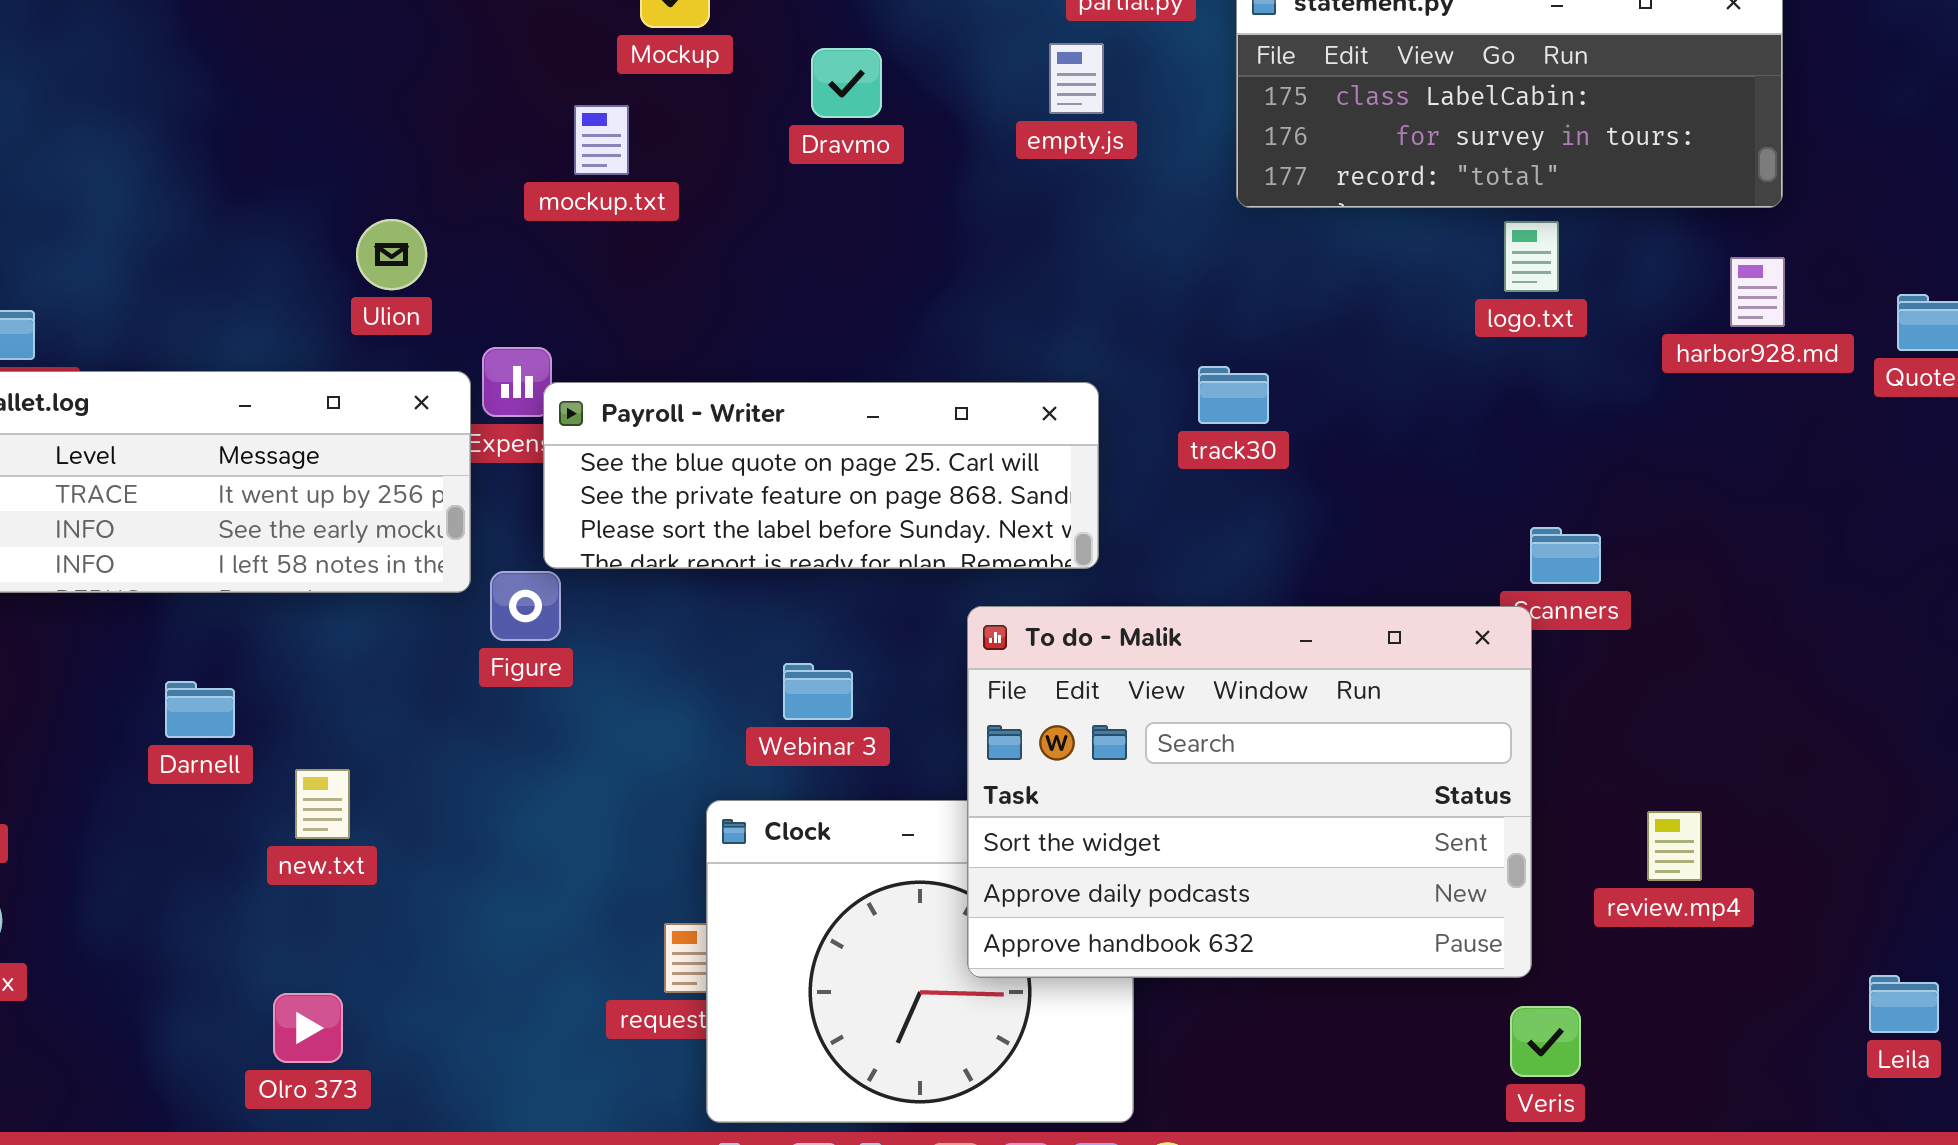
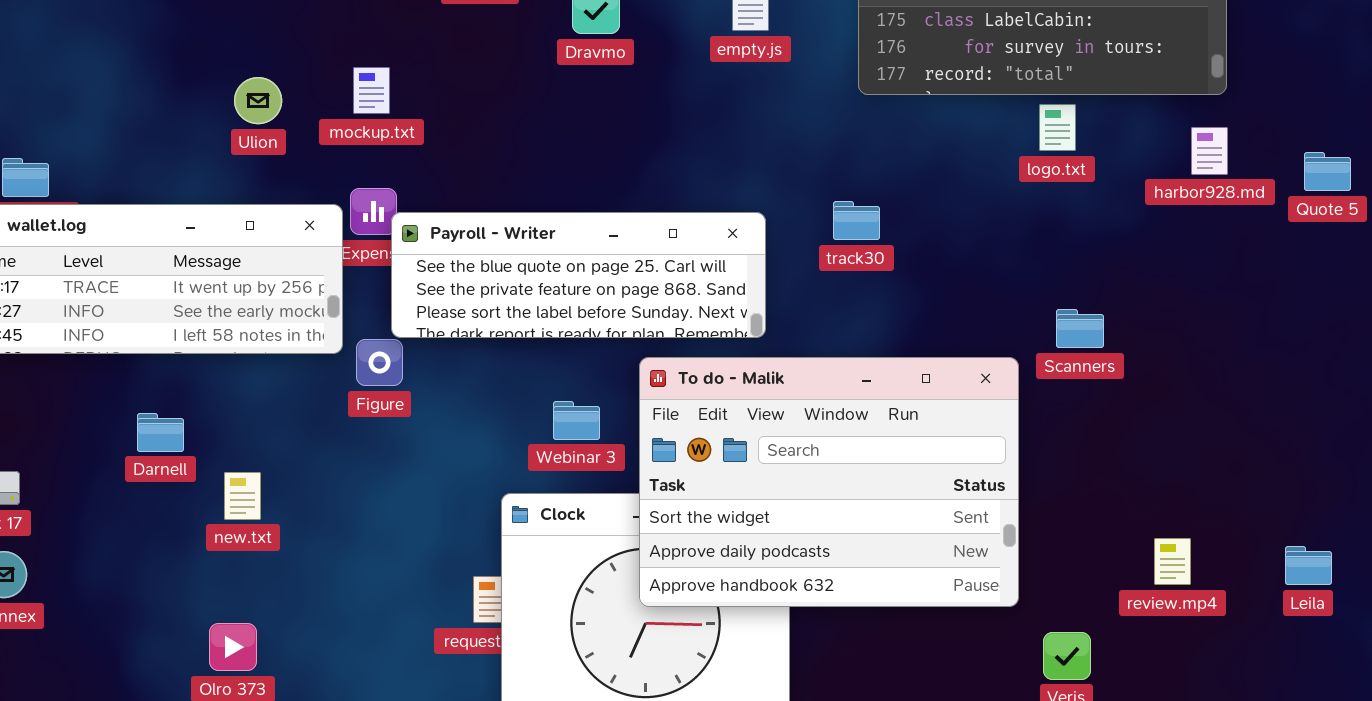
mockup.txt: [574,105,629,175] -> [353,67,390,114], moved
Ulion: [356,219,427,290] -> [234,77,282,124], moved
To do - Malik: [967,606,1532,978] -> [639,357,1019,607], moved
review.mp4: [1647,811,1702,881] -> [1154,538,1191,585], moved
Leila: [1869,975,1939,1033] -> [1285,546,1332,585], moved

